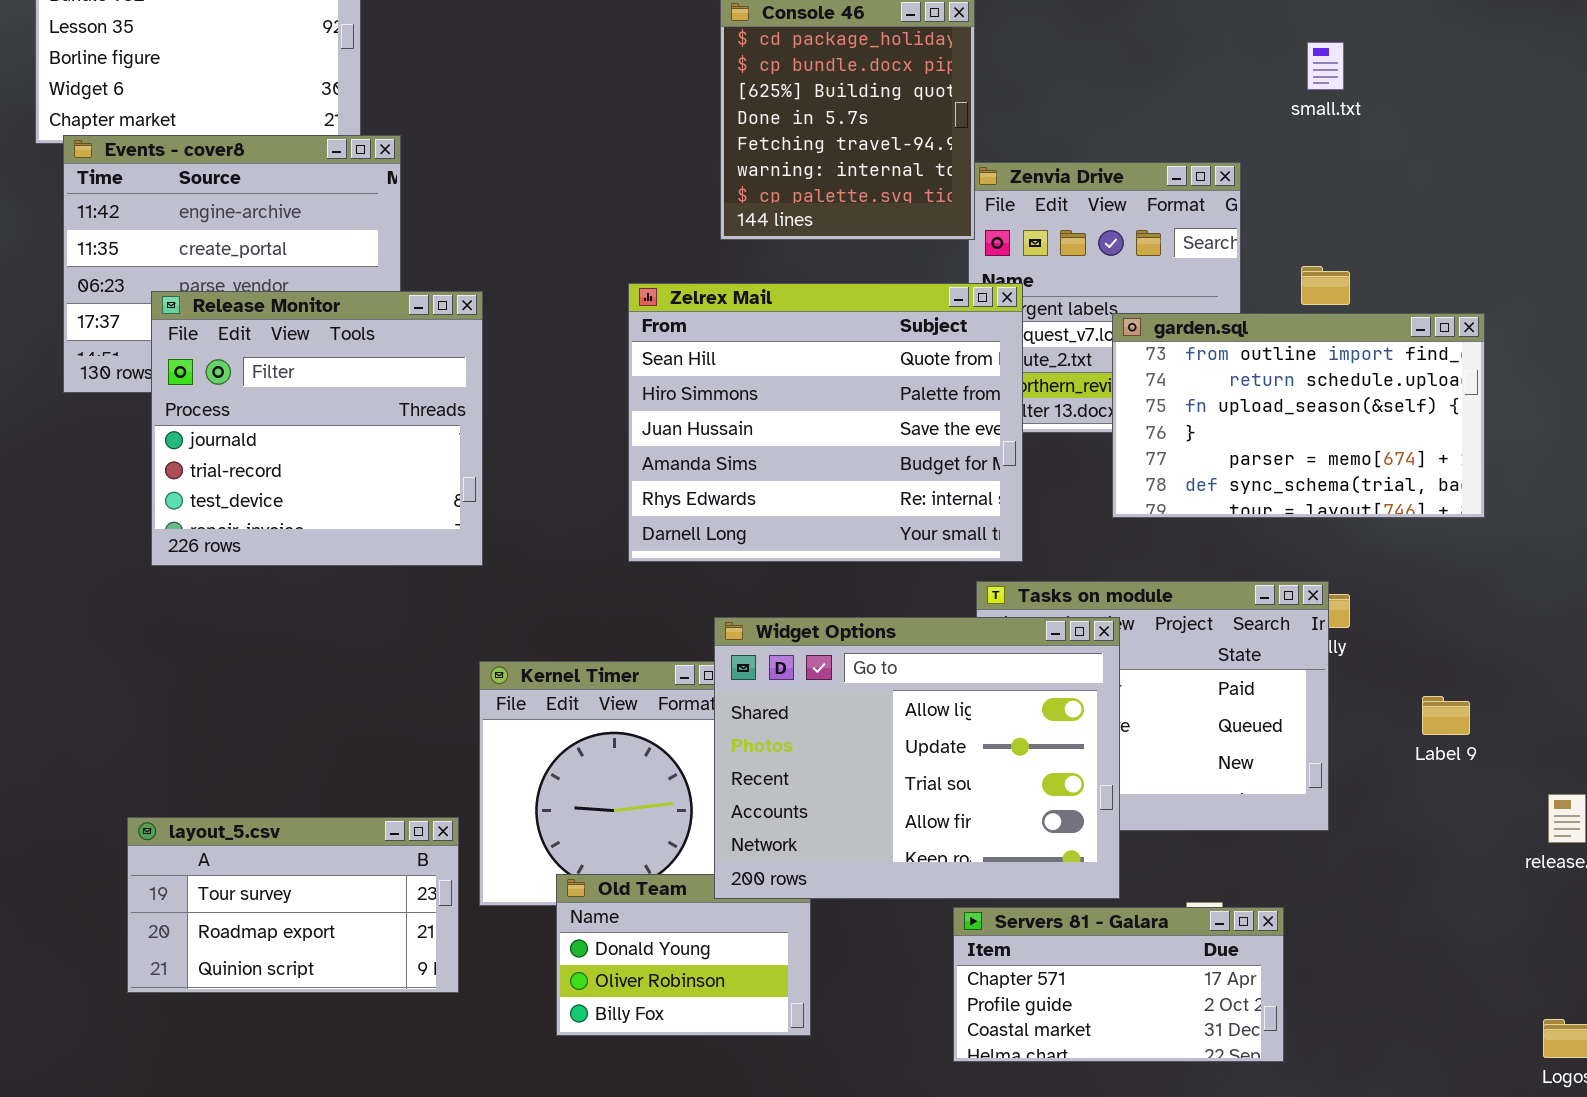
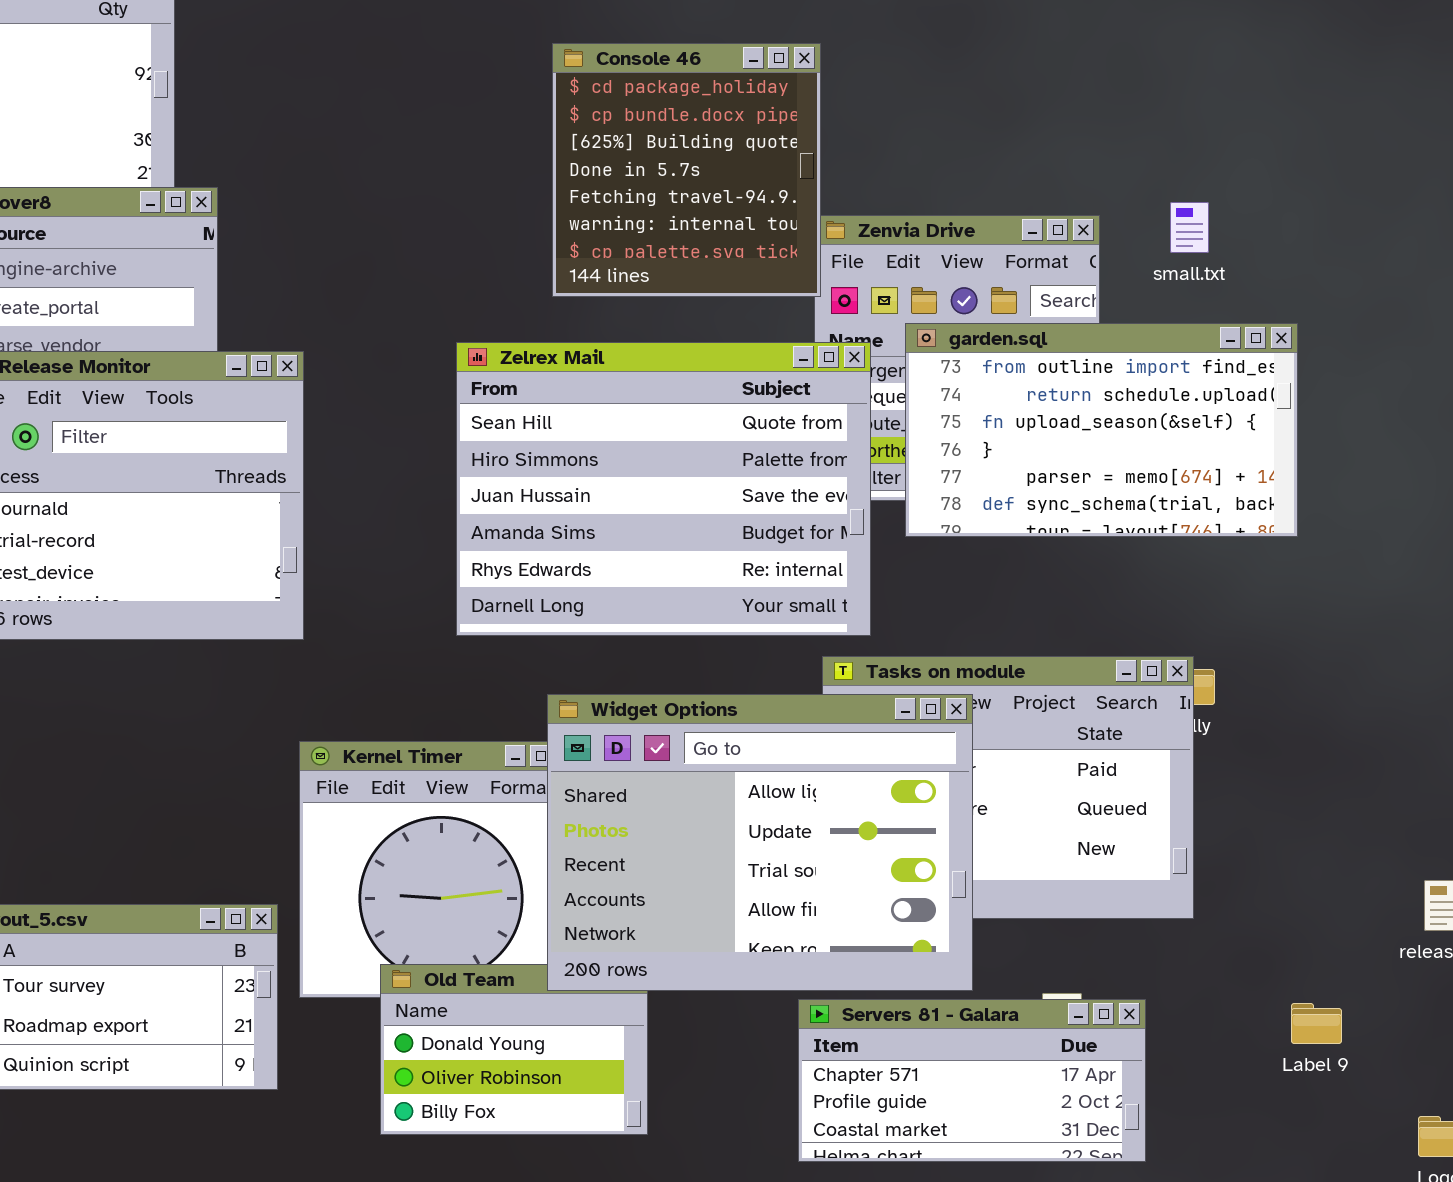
small.txt: [1307,42,1344,90] -> [1170,202,1209,253], moved
garden.sql: [1112,313,1485,518] -> [905,323,1298,537], moved
Label 9: [1422,696,1470,735] -> [1291,1003,1342,1044], moved

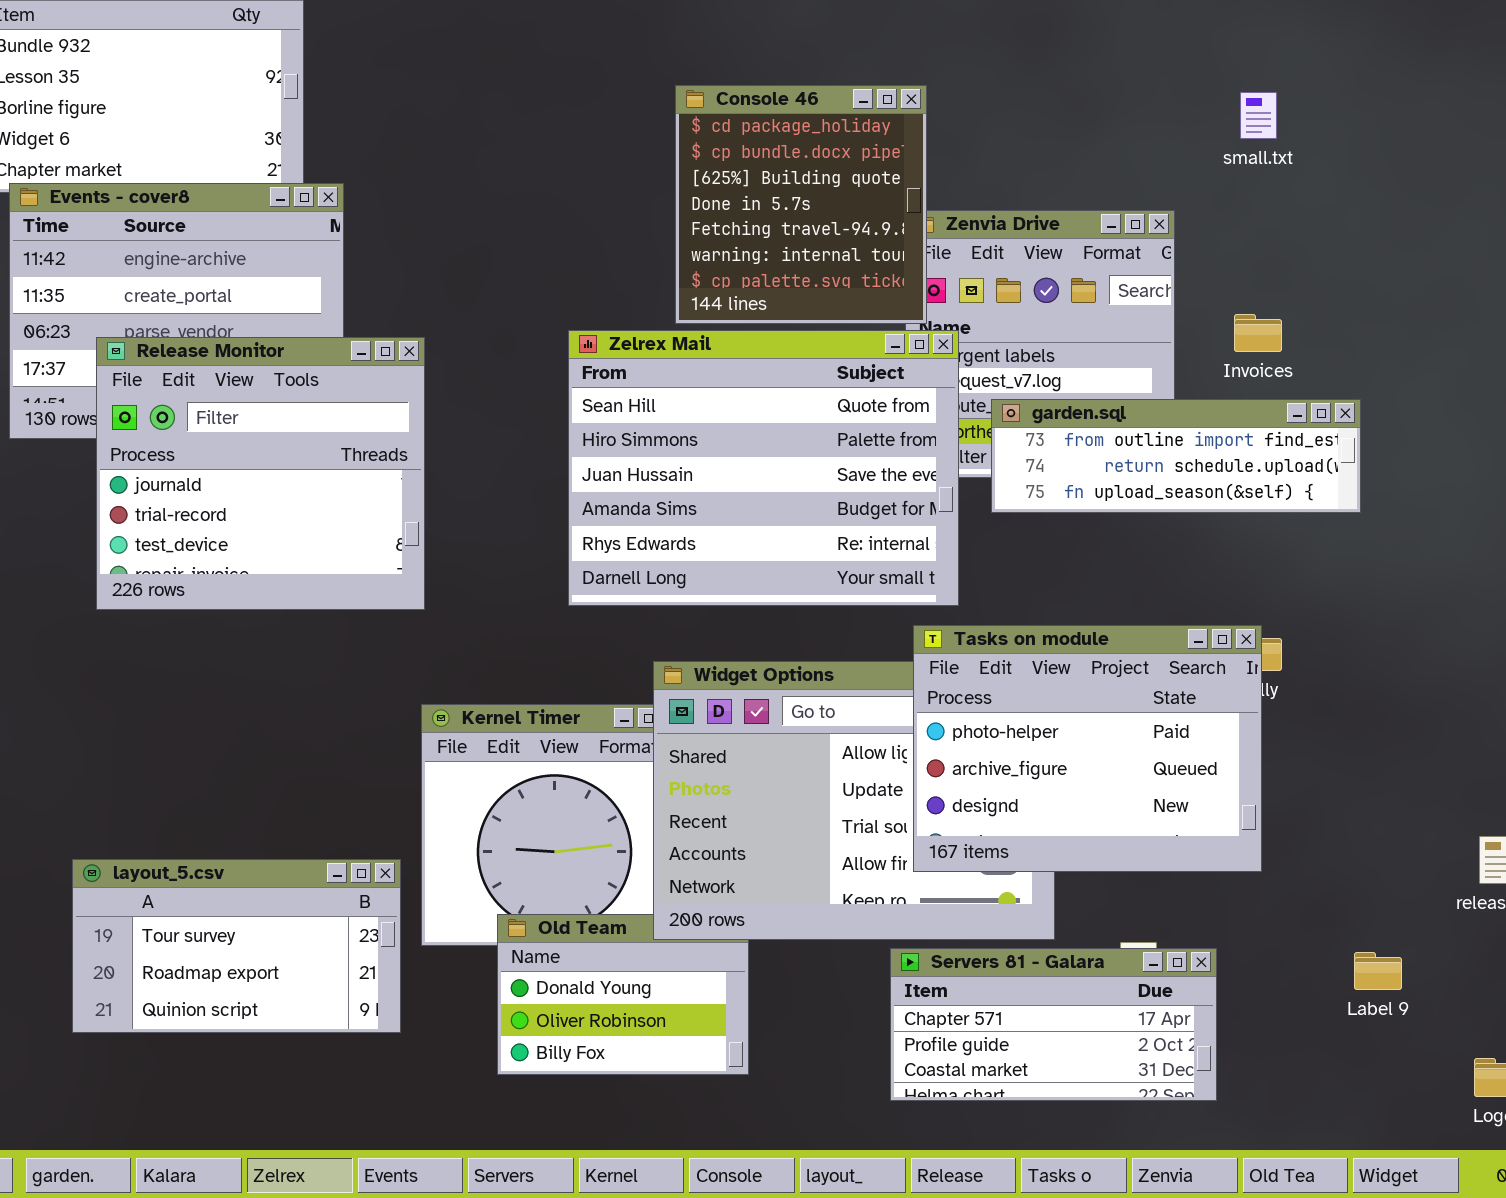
Console 46: [552,43,821,297] -> [675,85,927,324], moved
small.txt: [1170,202,1209,253] -> [1240,92,1277,139], moved
garden.sql: [905,323,1298,537] -> [991,399,1361,513], resized
Tasks on module: [822,656,1194,919] -> [913,625,1262,872], raised

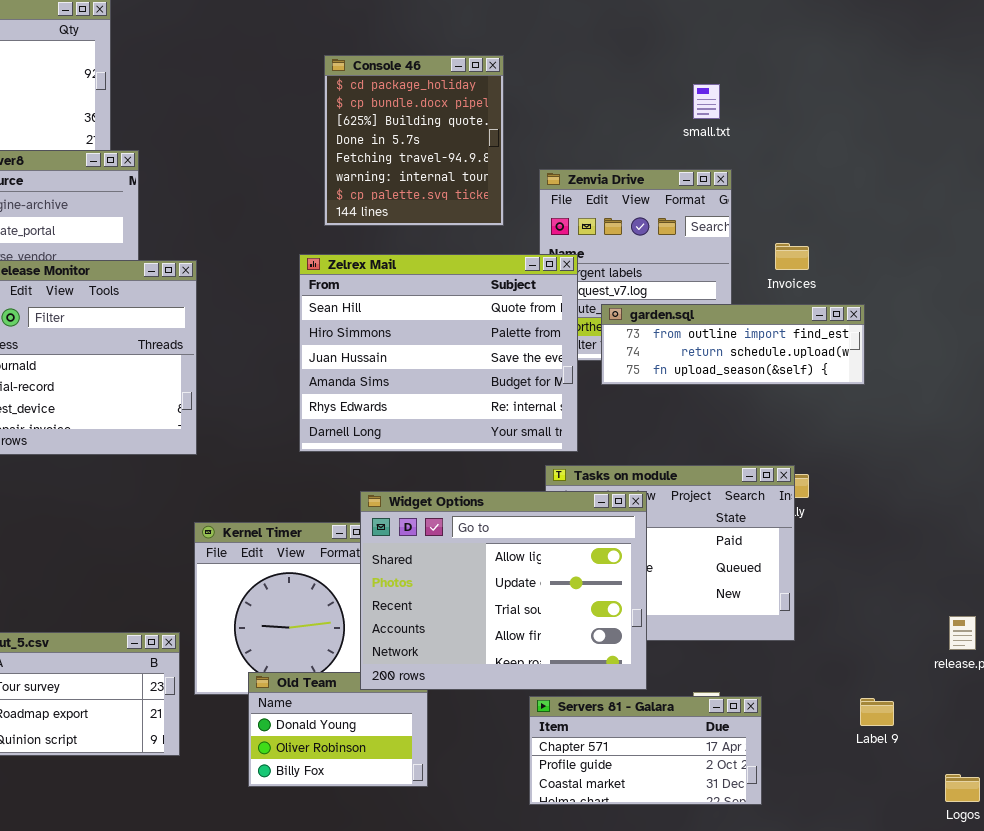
Console 46: [675,85,927,324] -> [324,55,504,226], moved
small.txt: [1240,92,1277,139] -> [693,84,720,119], moved
Widget Options: [653,661,1055,940] -> [360,491,647,690], raised

